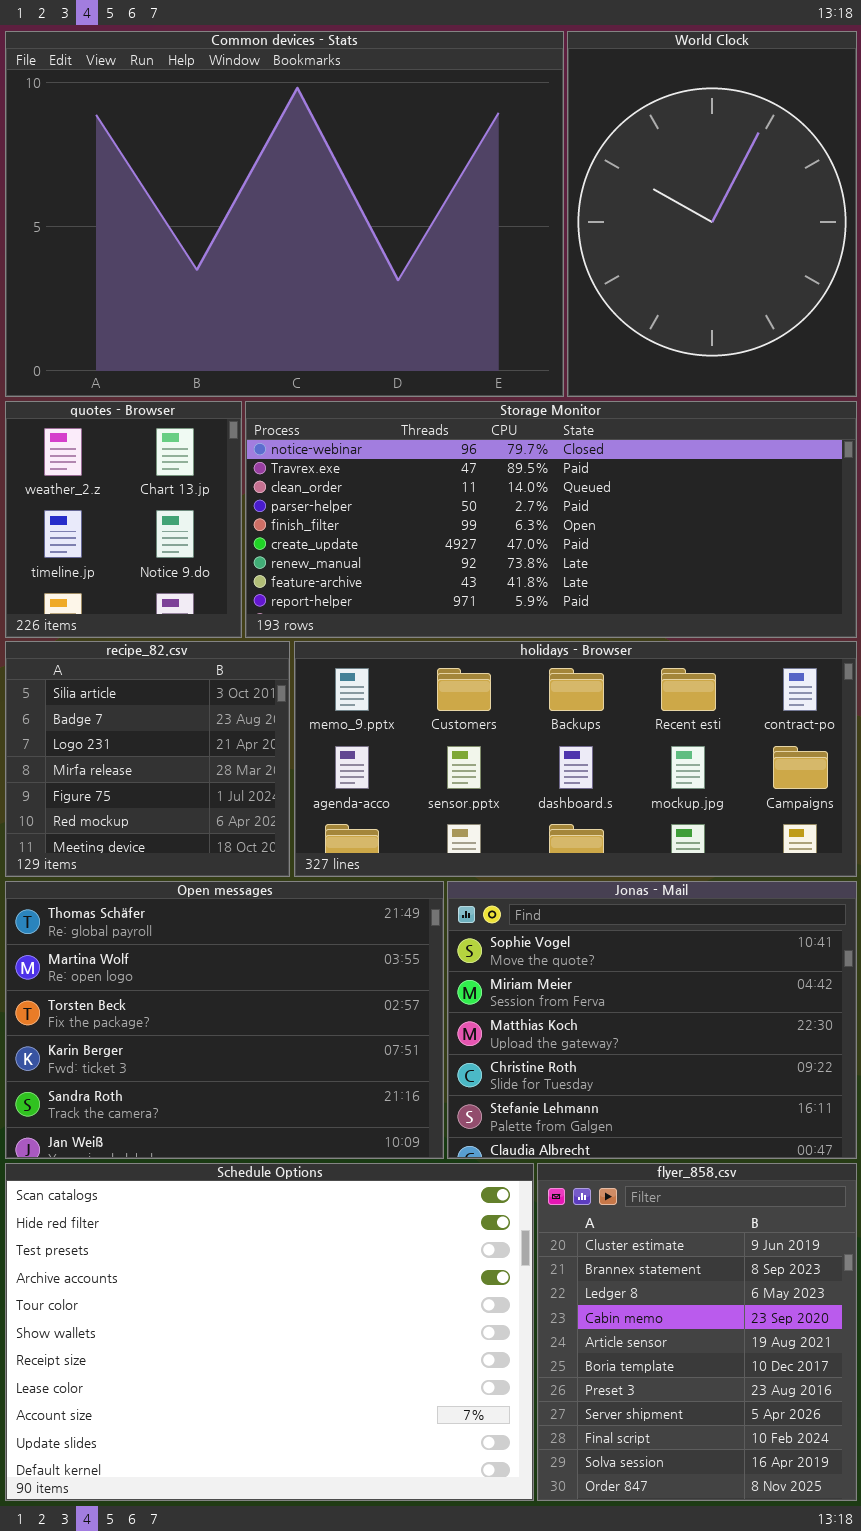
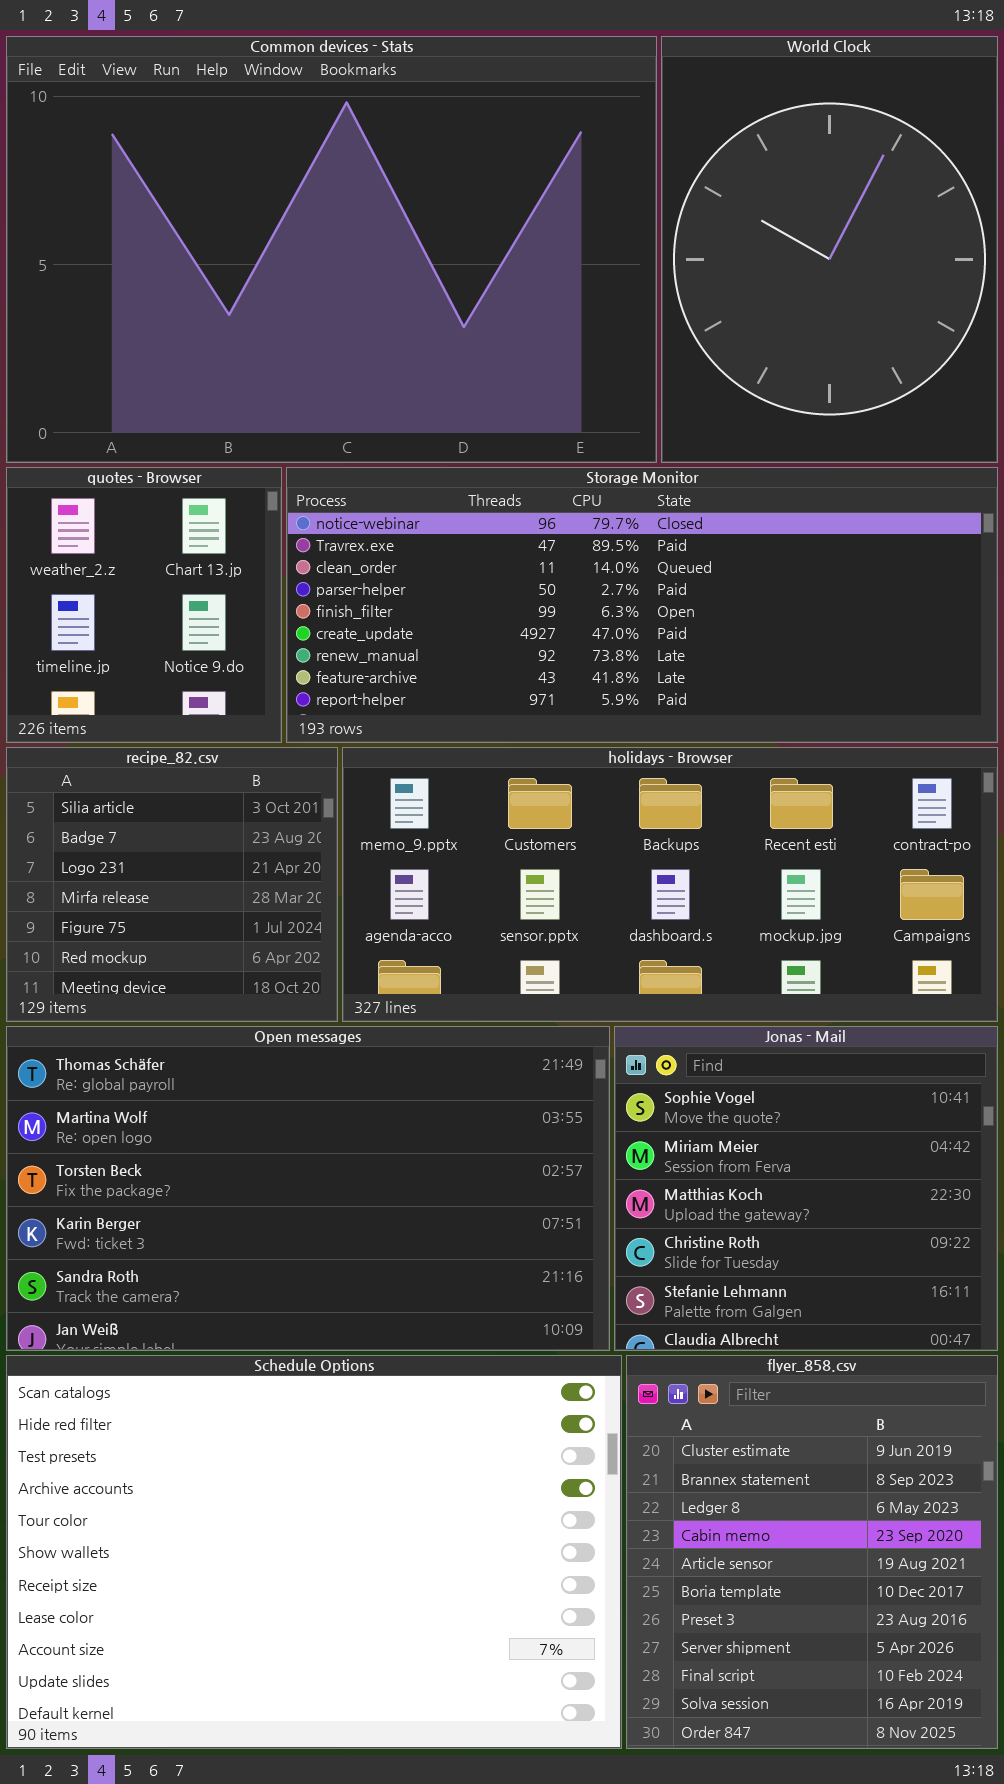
Open messages: [5,881,444,1159] -> [6,1026,610,1351], resized
Jonas - Mail: [447,881,857,1159] -> [614,1026,998,1351], resized

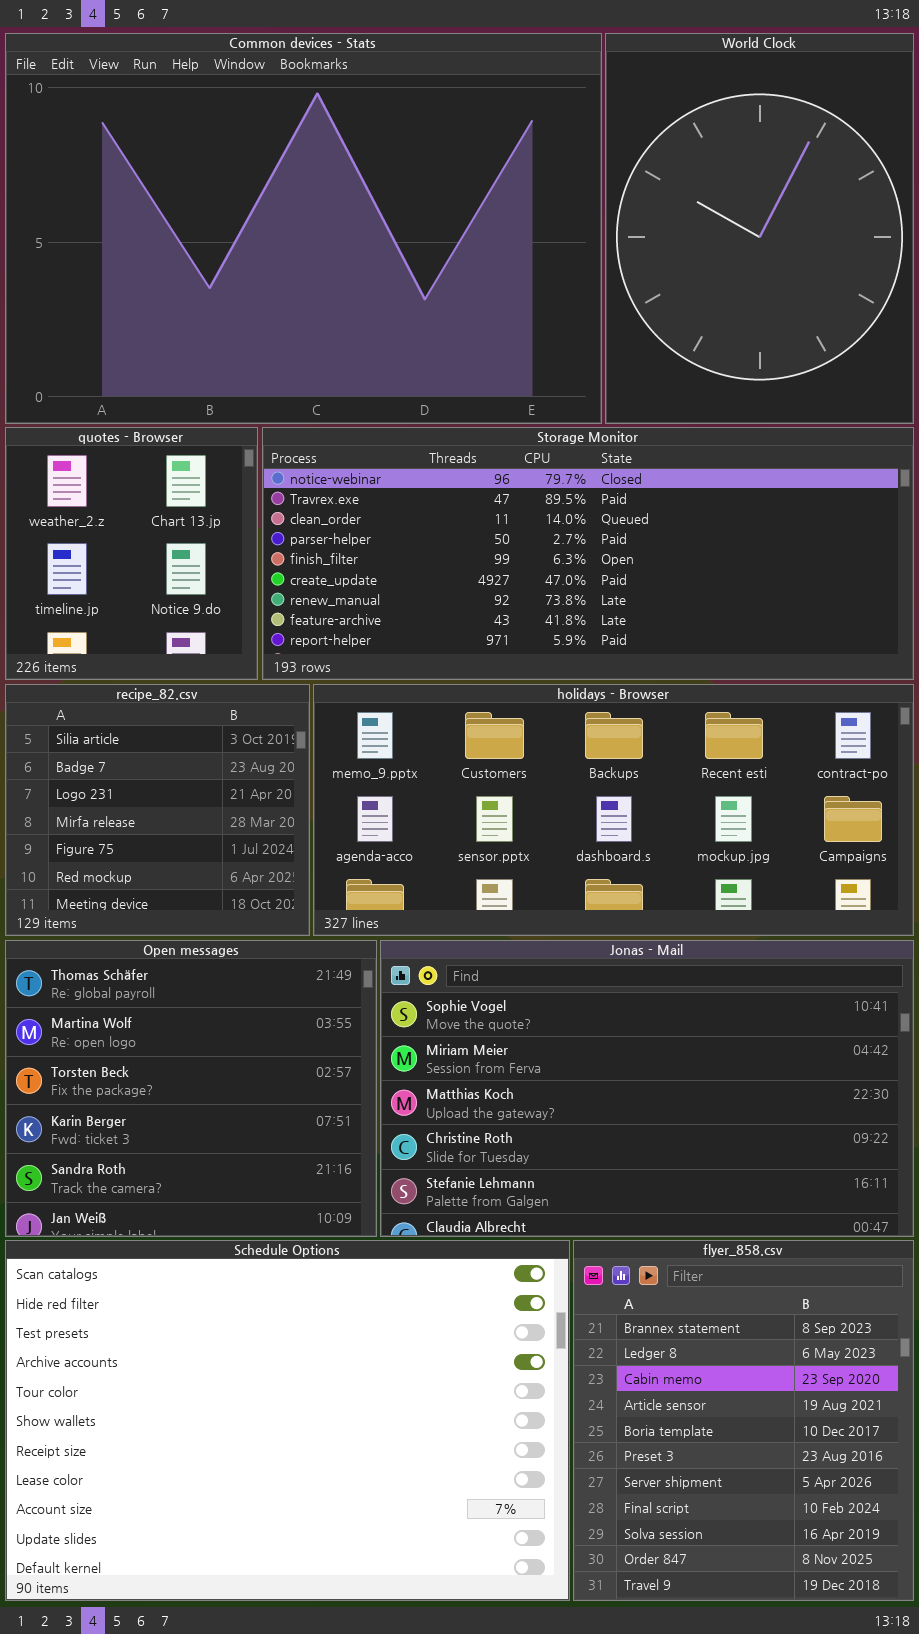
Open messages: [6,1026,610,1351] -> [5,940,377,1237], resized
Jonas - Mail: [614,1026,998,1351] -> [380,940,914,1237], resized
flyer_858.csv: [626,1355,998,1749] -> [573,1240,914,1601], scrolled down 1 row

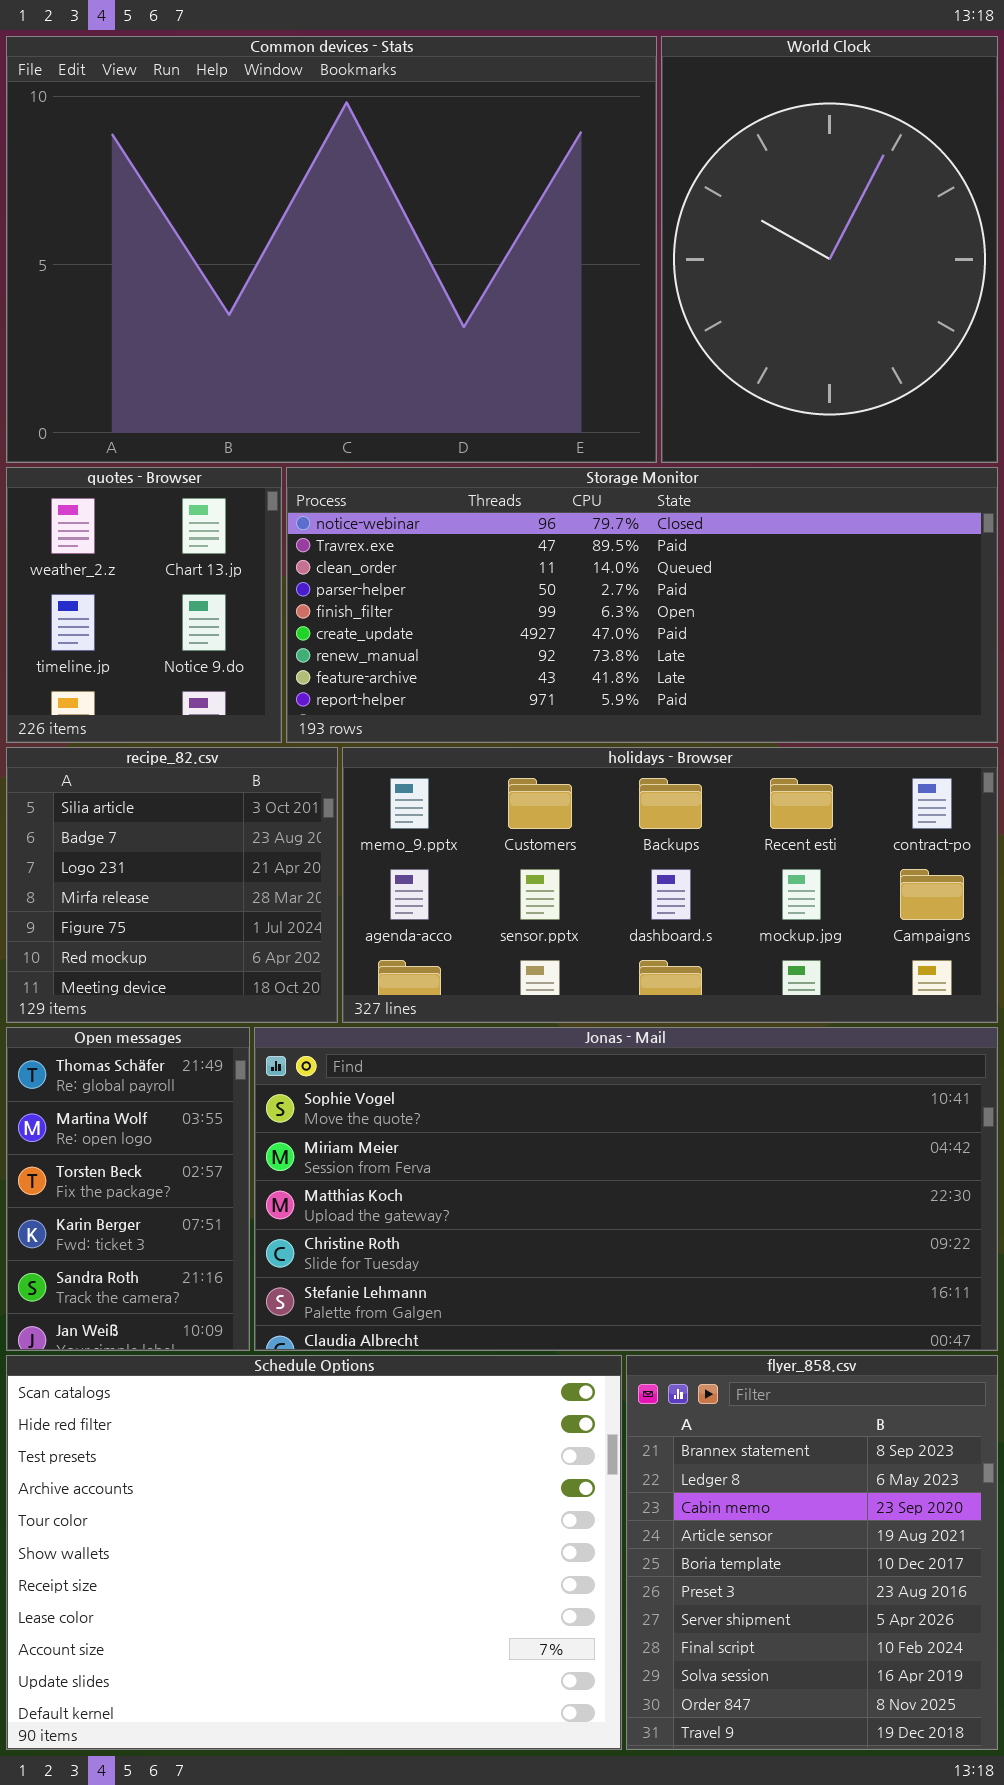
Open messages: [5,940,377,1237] -> [6,1027,250,1351], resized
Jonas - Mail: [380,940,914,1237] -> [254,1027,998,1351], resized

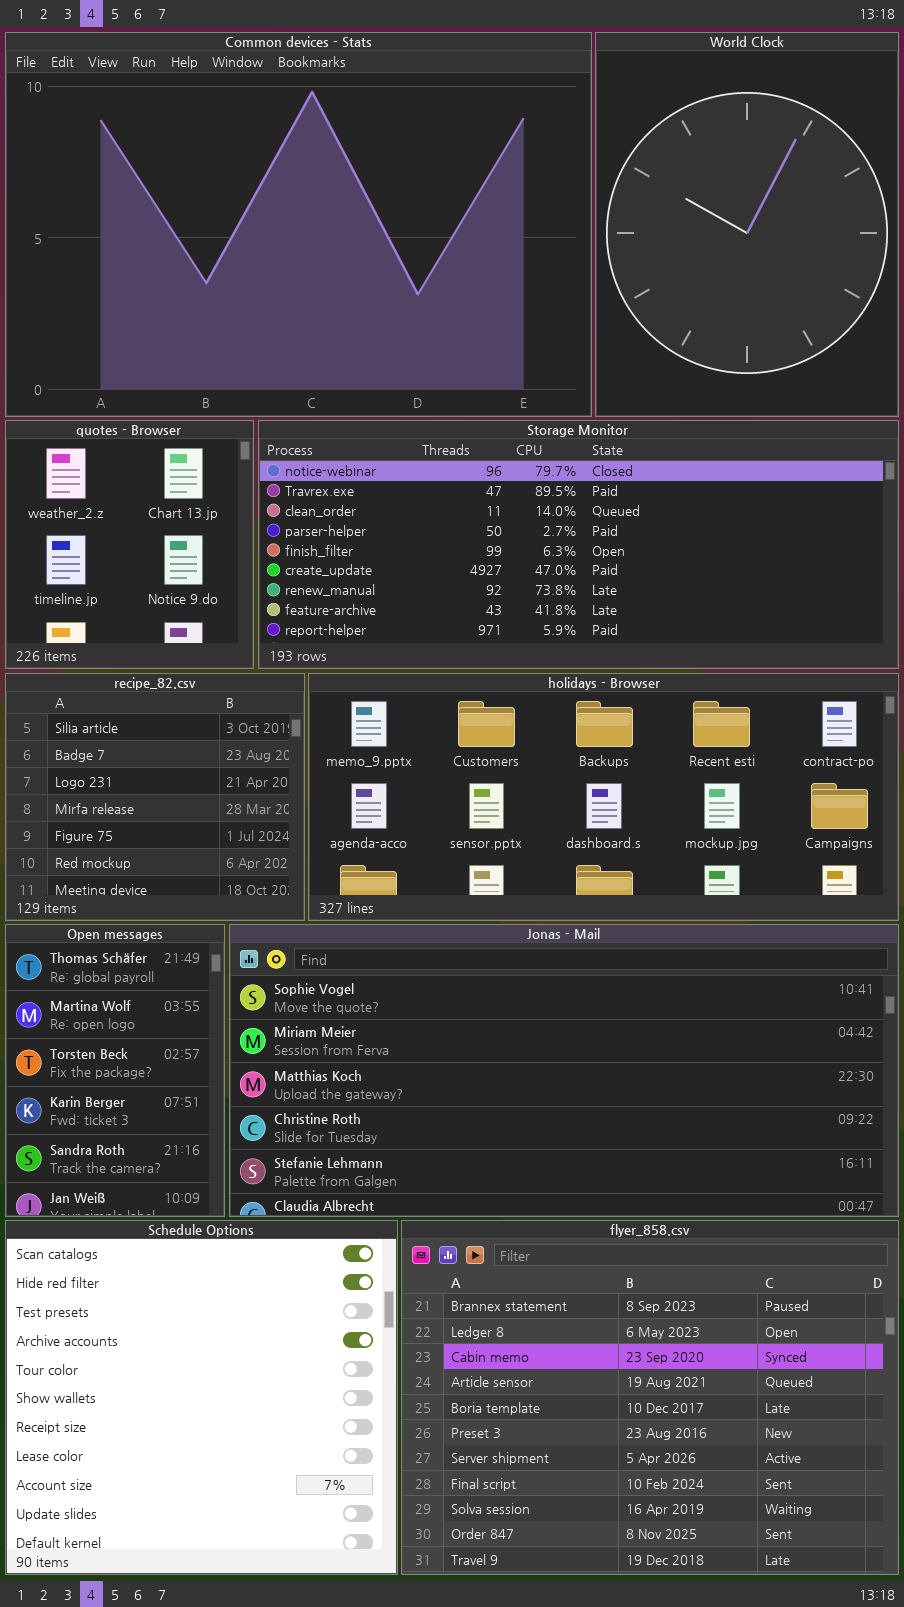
Schedule Options: [6,1355,622,1750] -> [5,1220,398,1575], resized
flyer_858.csv: [626,1355,998,1750] -> [401,1220,899,1575], resized

